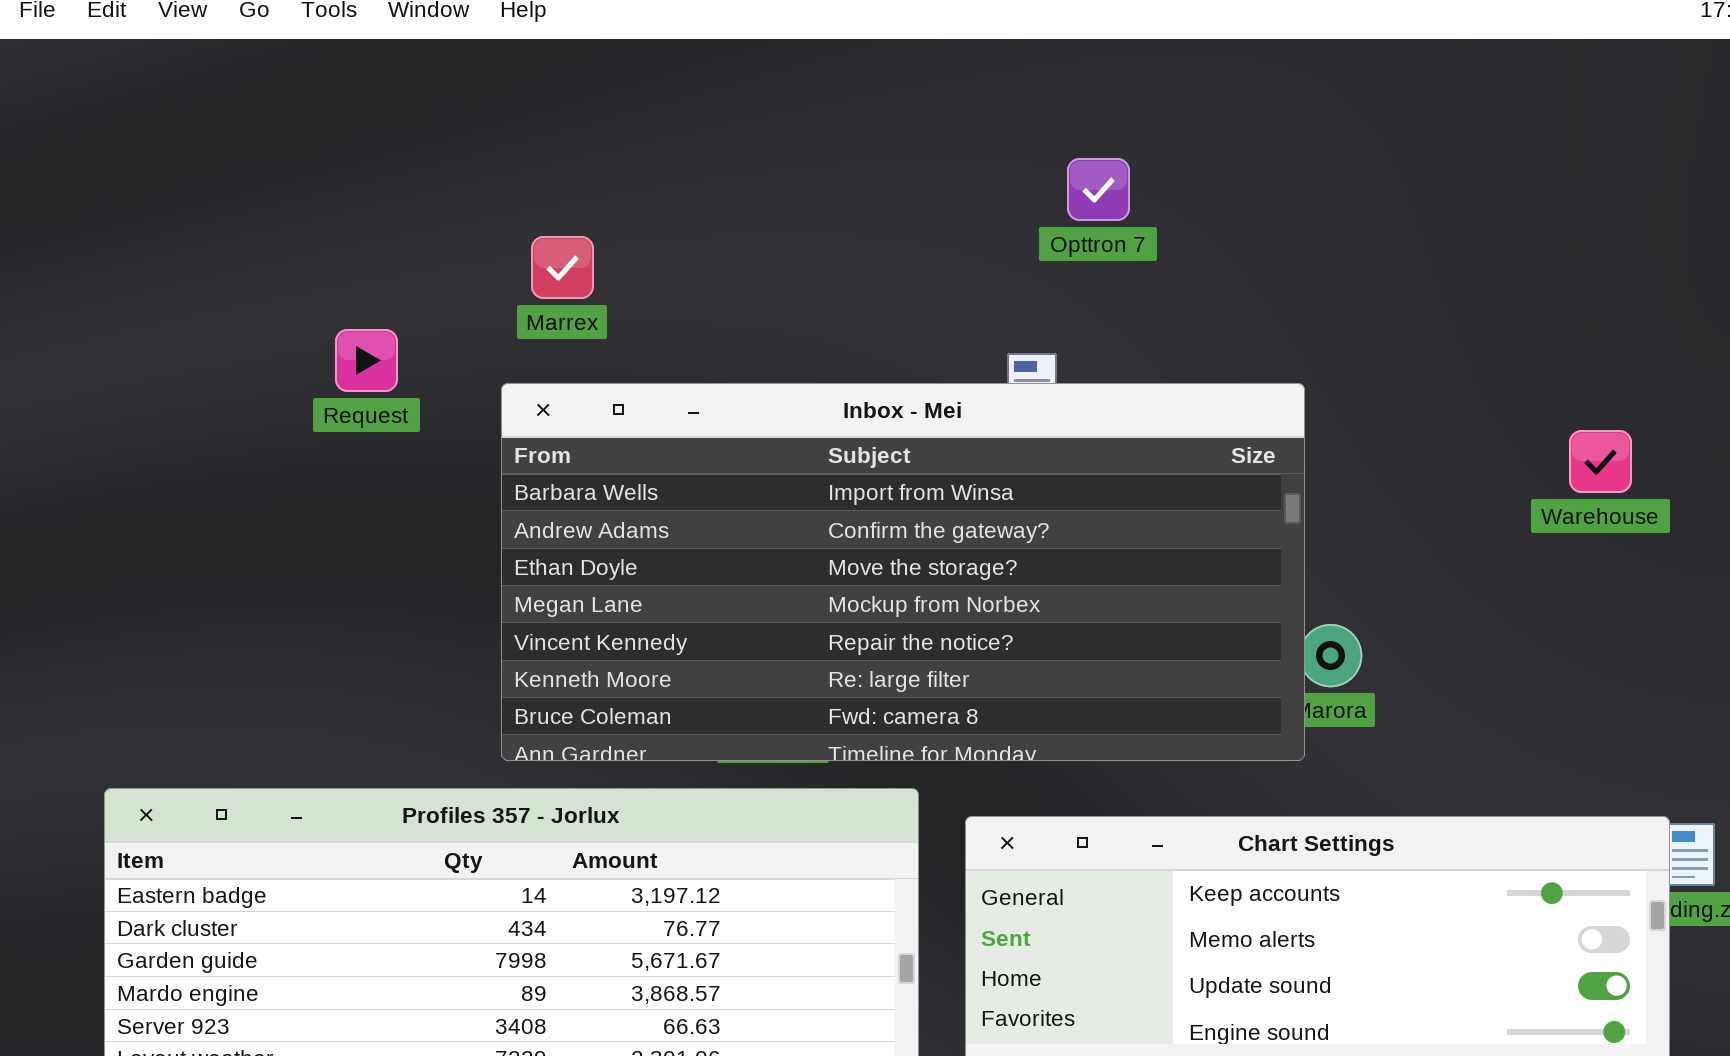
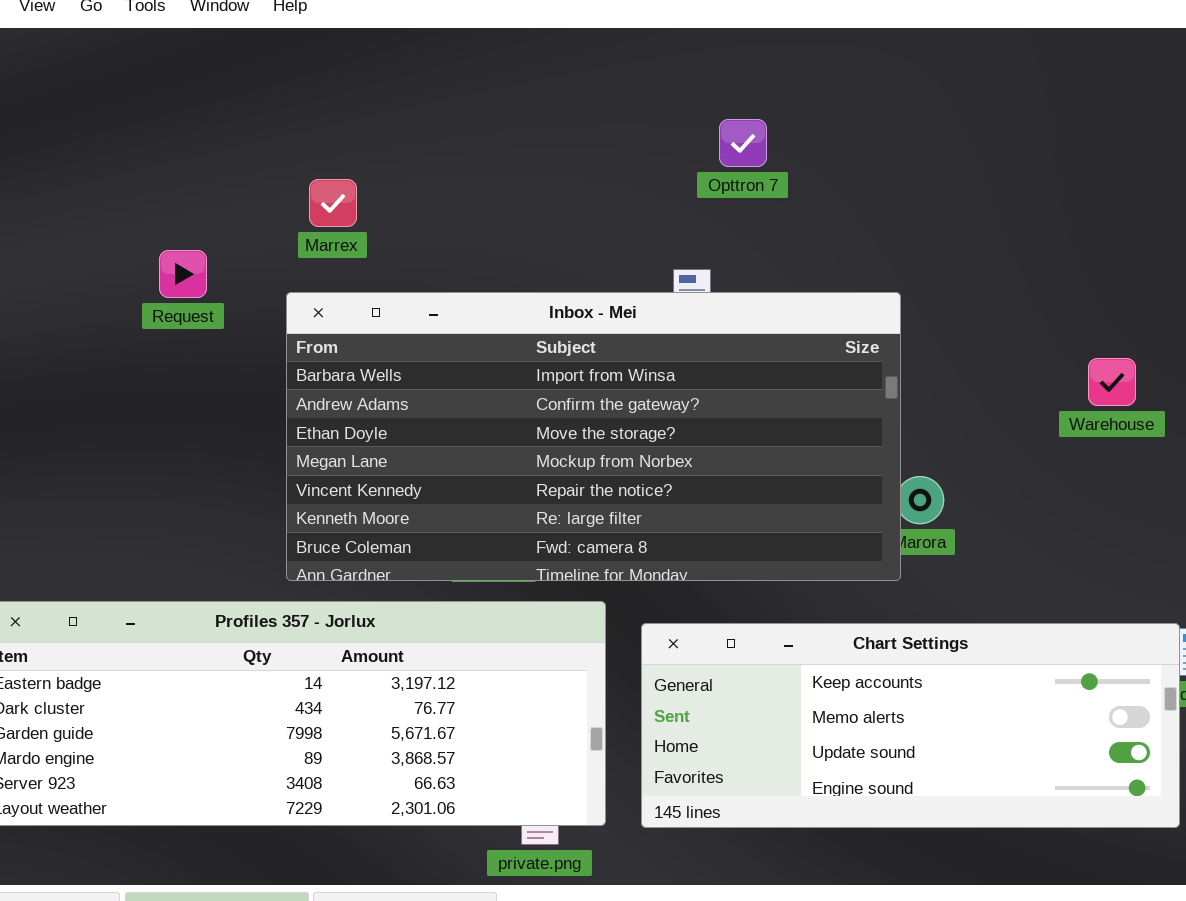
Warehouse: [1569,430,1632,493] -> [1088,358,1136,406], moved

